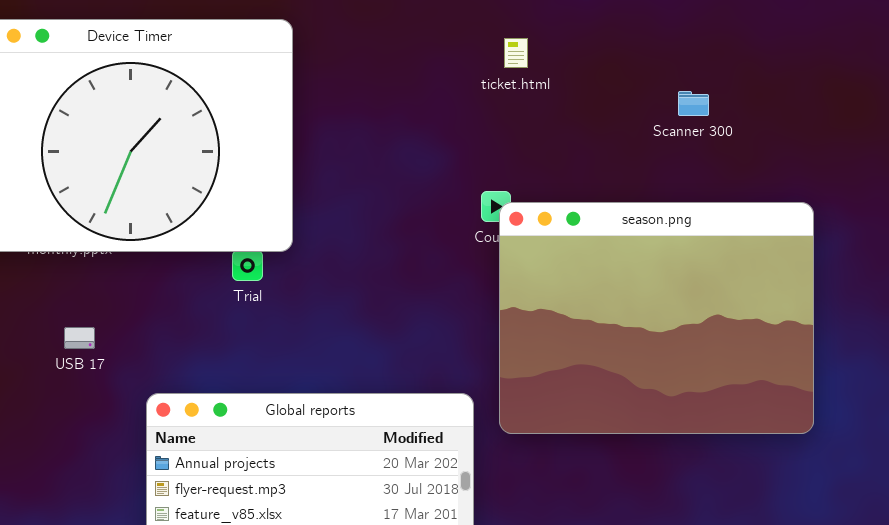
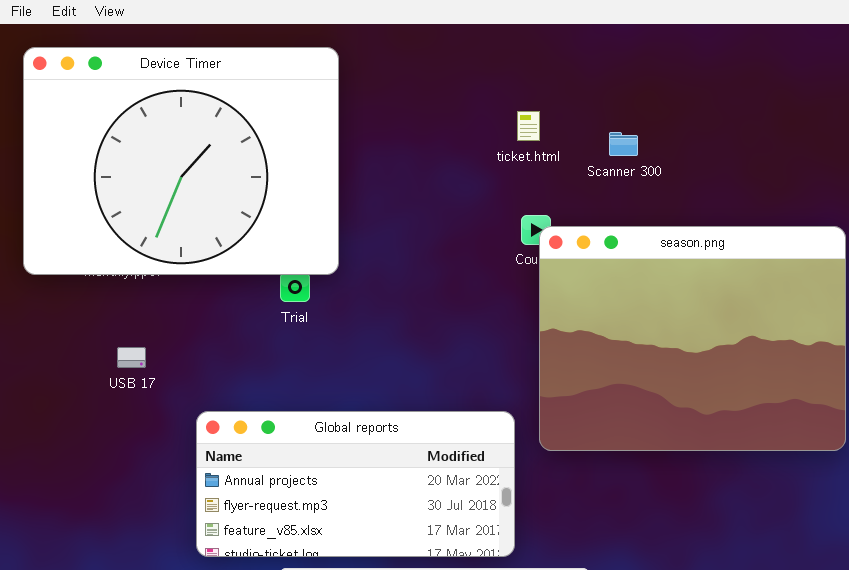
ticket.html: [504,38,528,68] -> [517,111,540,141], moved
Scanner 300: [678,91,709,116] -> [609,132,638,156], moved

